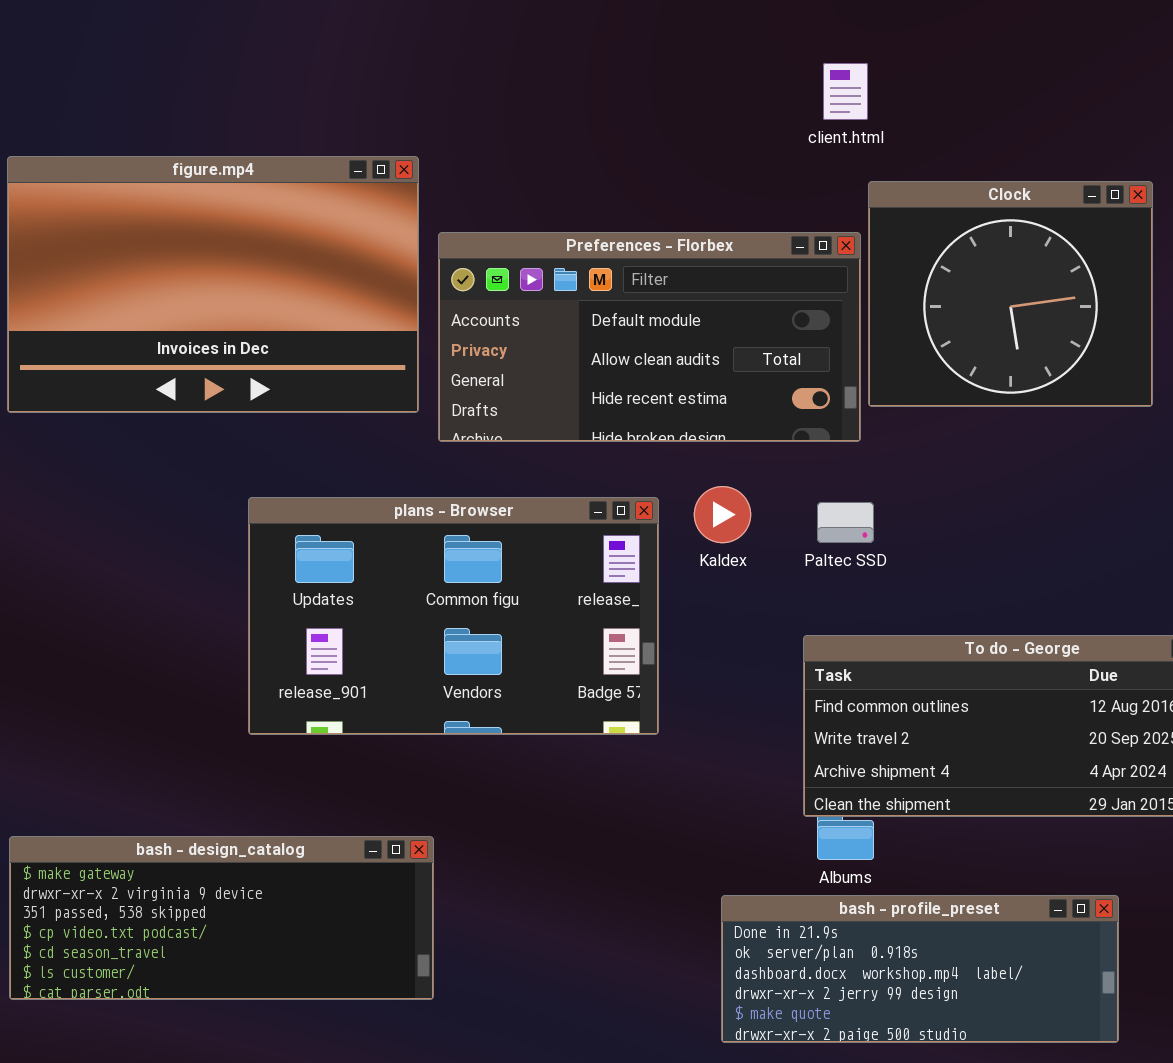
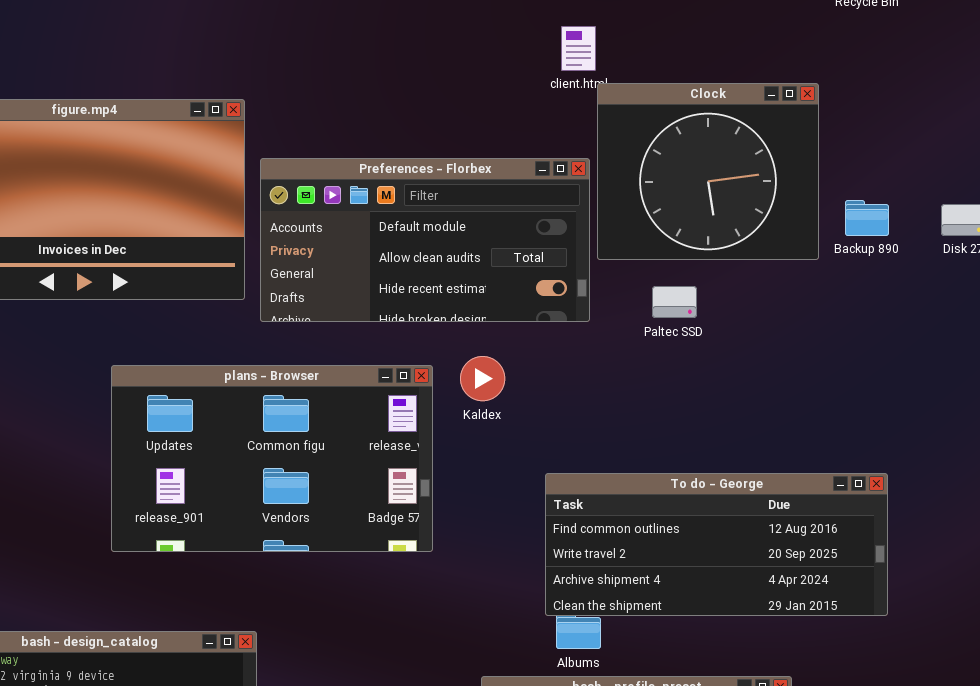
Clock: [868,181,1153,407] -> [597,83,819,260], moved
Paltec SSD: [817,502,874,543] -> [652,286,697,318], moved

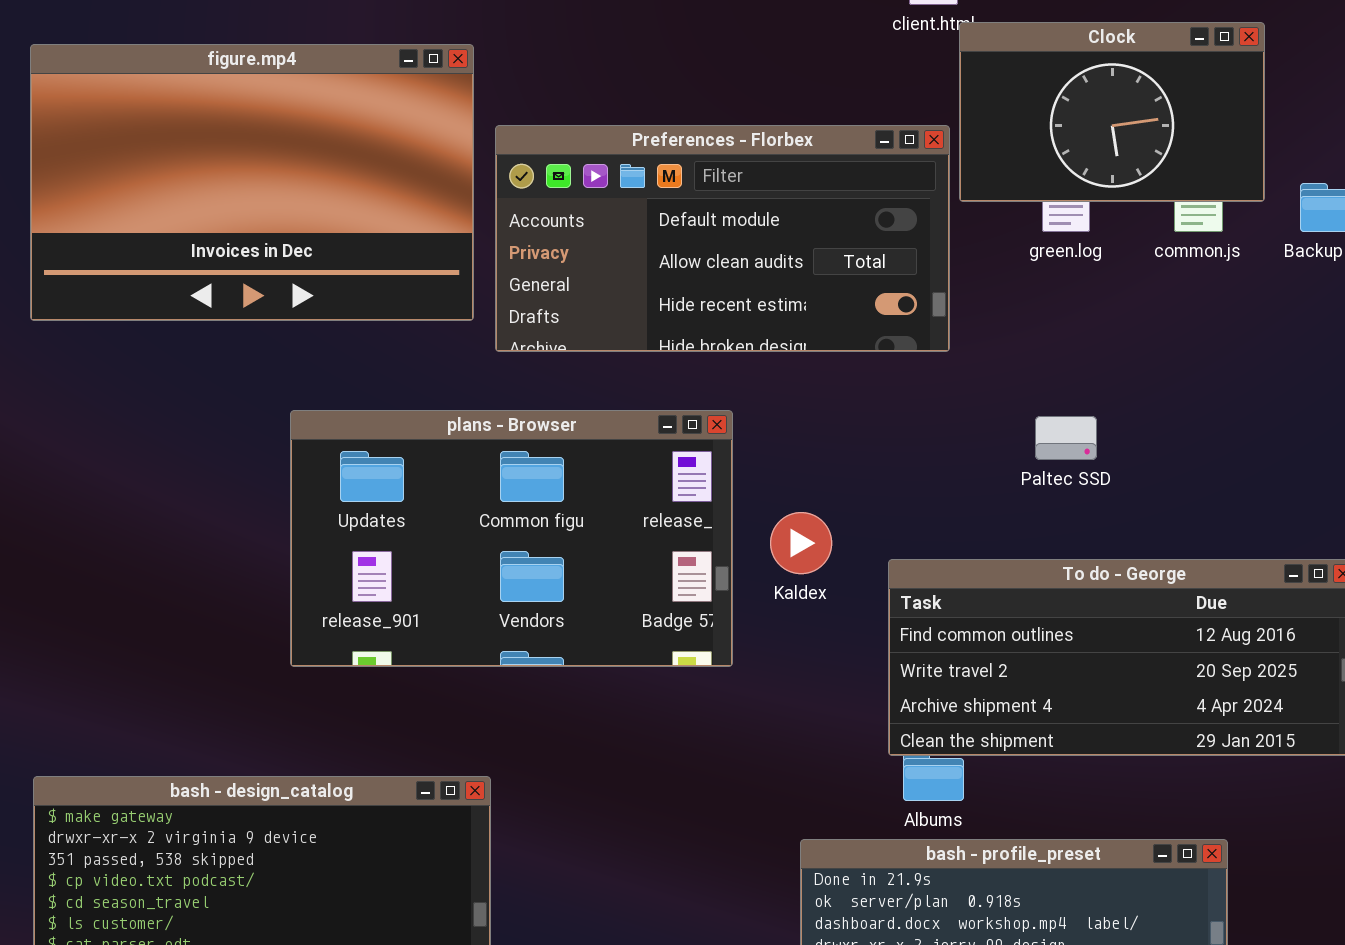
Clock: [597,83,819,260] -> [959,22,1265,202], resized
Paltec SSD: [652,286,697,318] -> [1035,416,1097,460], moved
Kaldex: [460,356,505,401] -> [770,512,832,574], moved

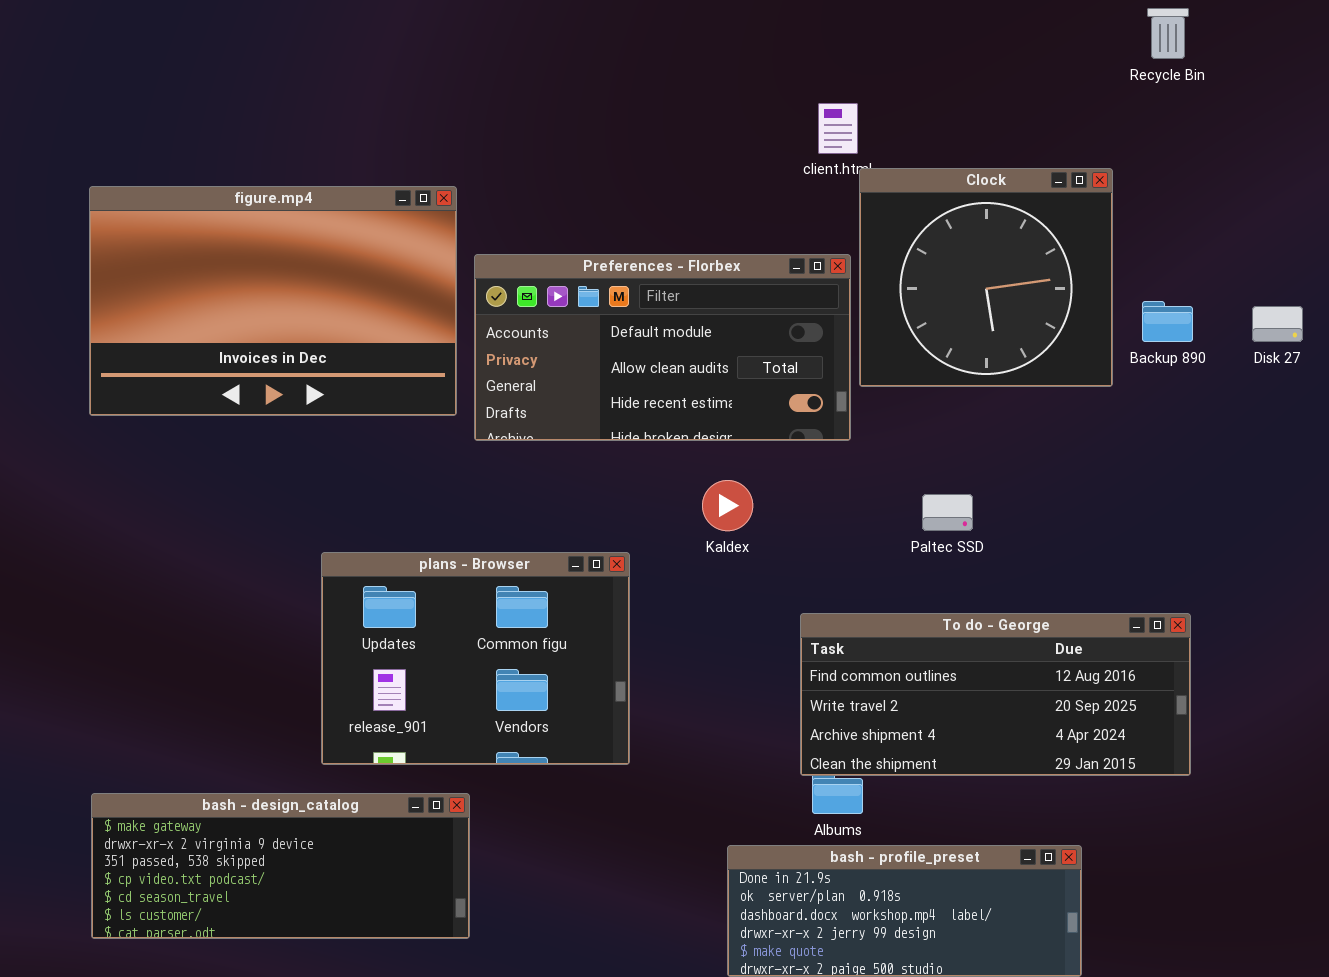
Clock: [959,22,1265,202] -> [859,168,1113,387], resized
plans - Browser: [290,410,733,667] -> [321,552,630,765], moved, resized
Kaldex: [770,512,832,574] -> [702,480,753,531], moved

